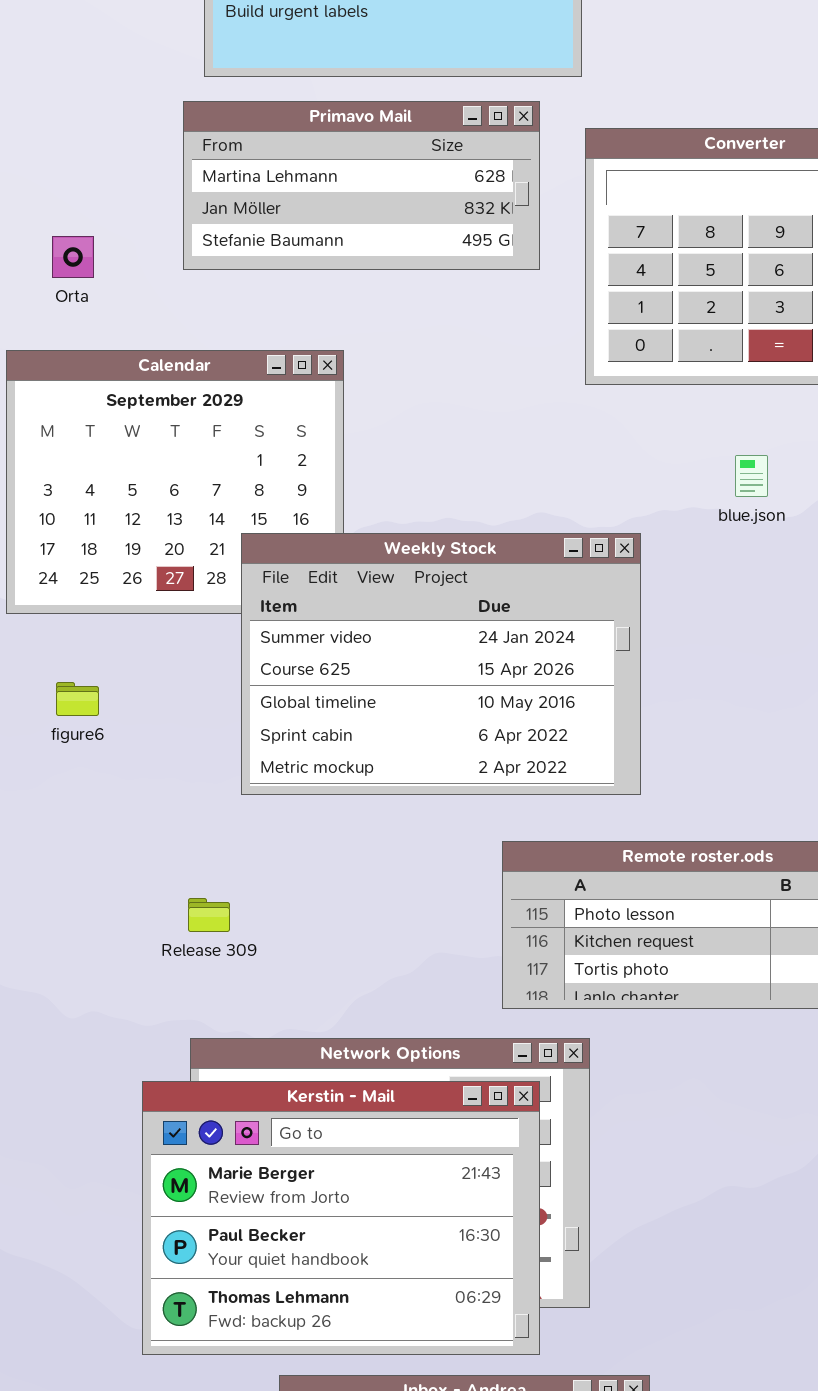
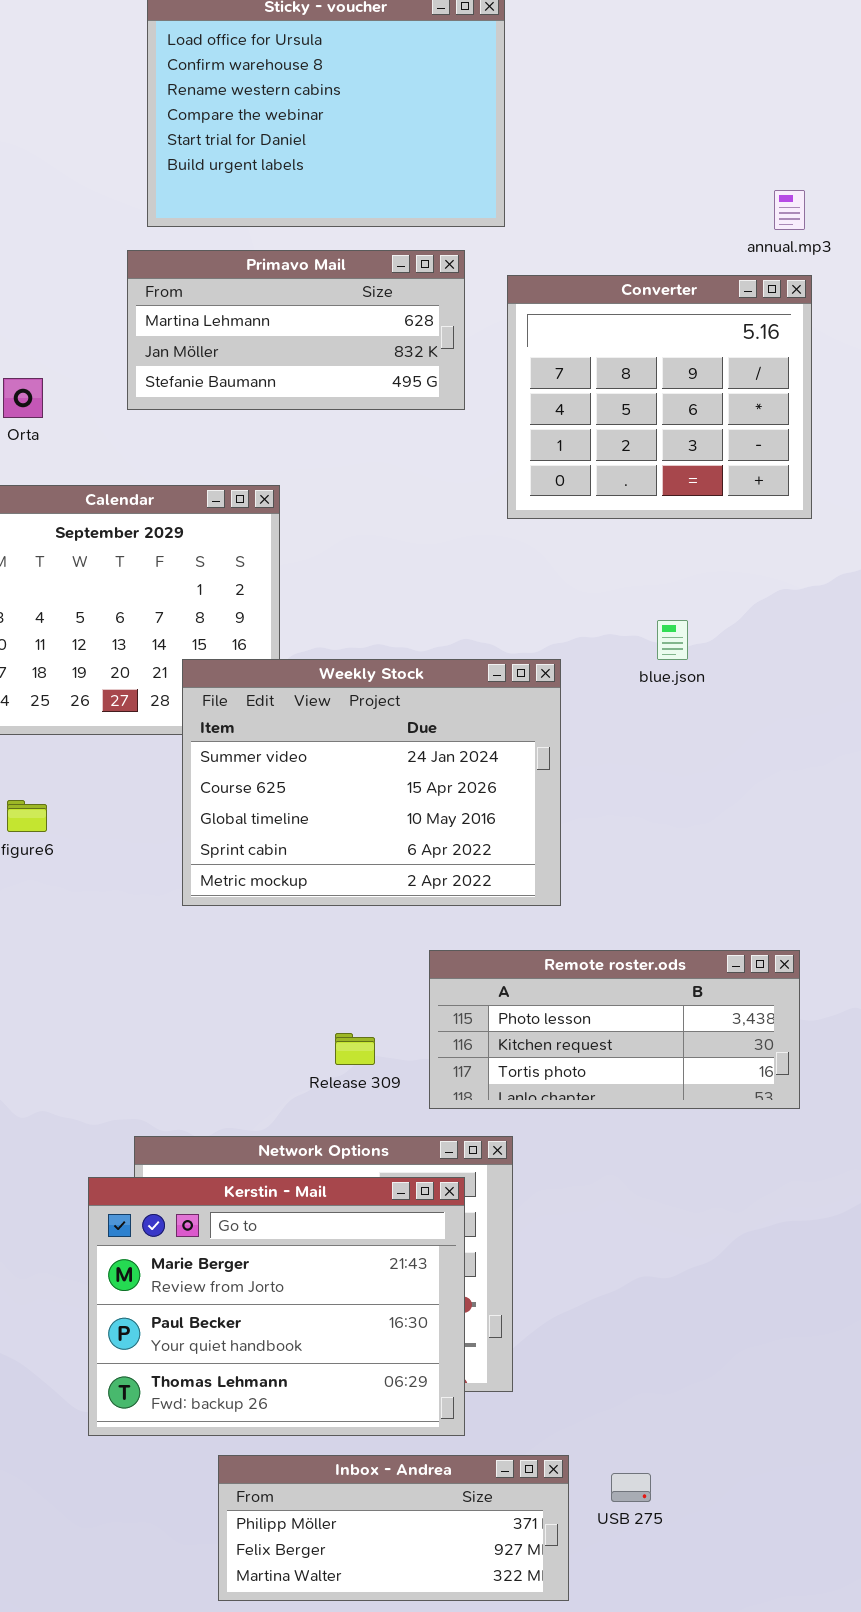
blue.json: [735,455,768,497] -> [657,620,688,660], moved
Release 309: [188,898,230,932] -> [335,1033,375,1065], moved

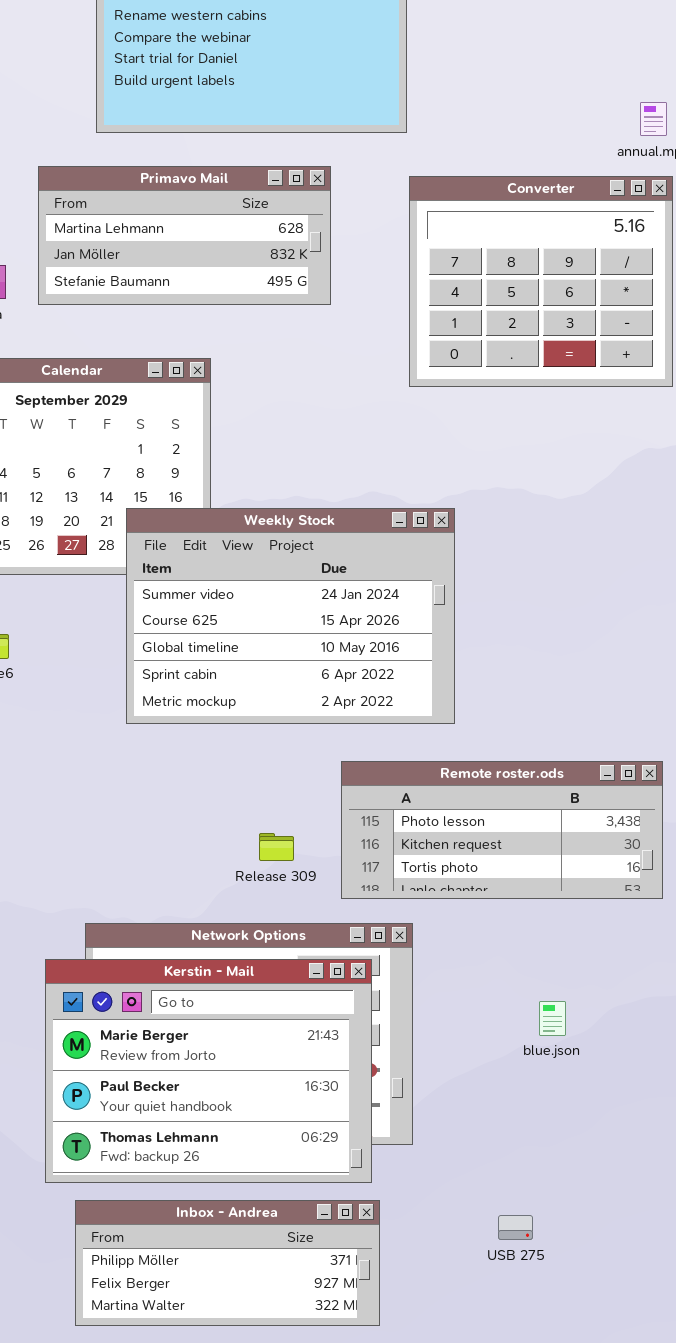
Primavo Mail: [127,250,465,410] -> [38,166,331,305], moved
blue.json: [657,620,688,660] -> [539,1001,566,1036], moved
Inbox - Andrea: [218,1455,569,1601] -> [75,1200,380,1326], moved

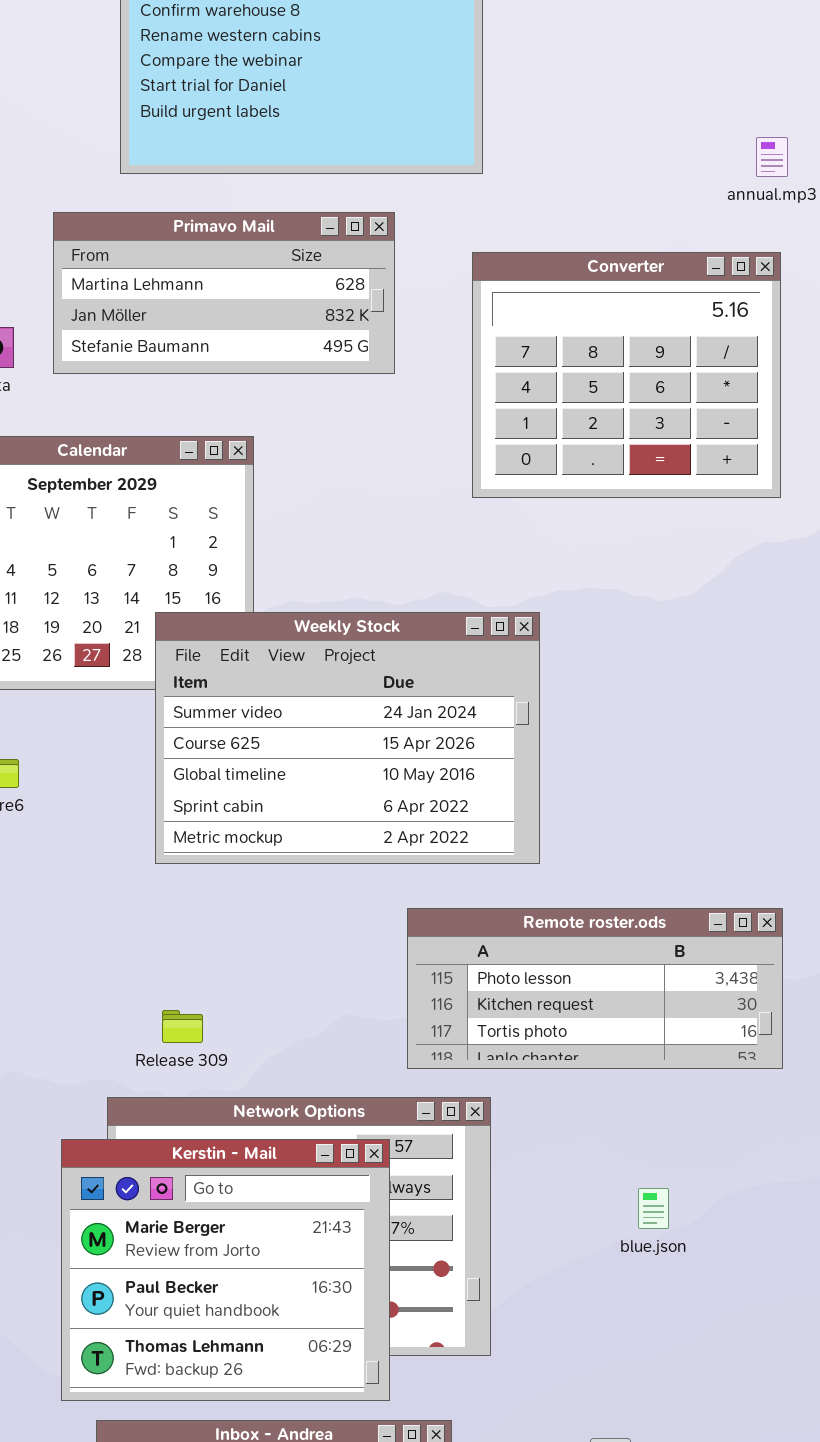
Converter: [409,176,673,387] -> [472,252,781,498], moved
Release 309: [259,833,294,861] -> [162,1010,203,1043], moved
Kerstin - Mail: [45,959,372,1183] -> [61,1139,390,1401], resized

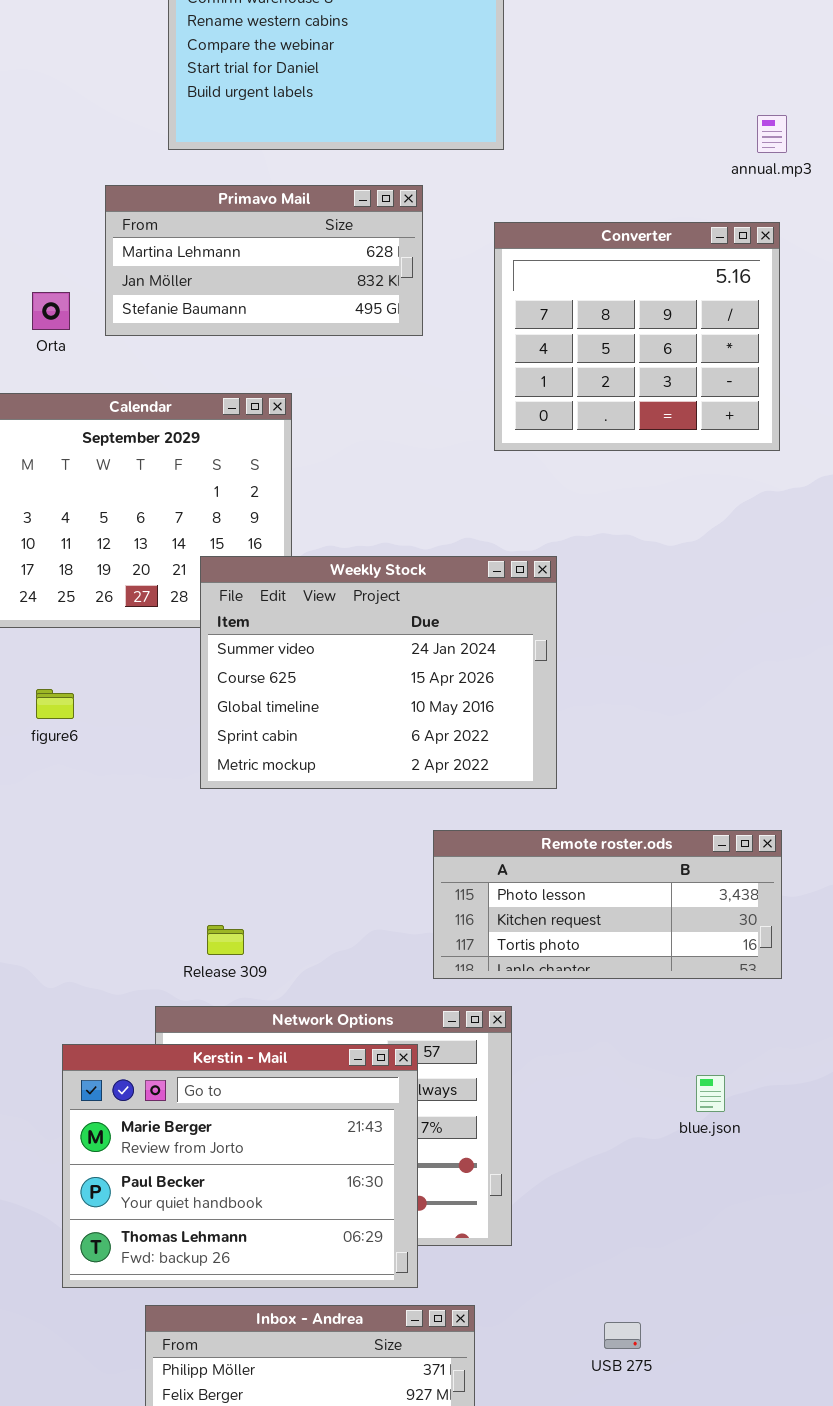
Kerstin - Mail: [61,1139,390,1401] -> [62,1044,418,1288], resized
blue.json: [638,1188,669,1229] -> [696,1075,725,1112], moved

